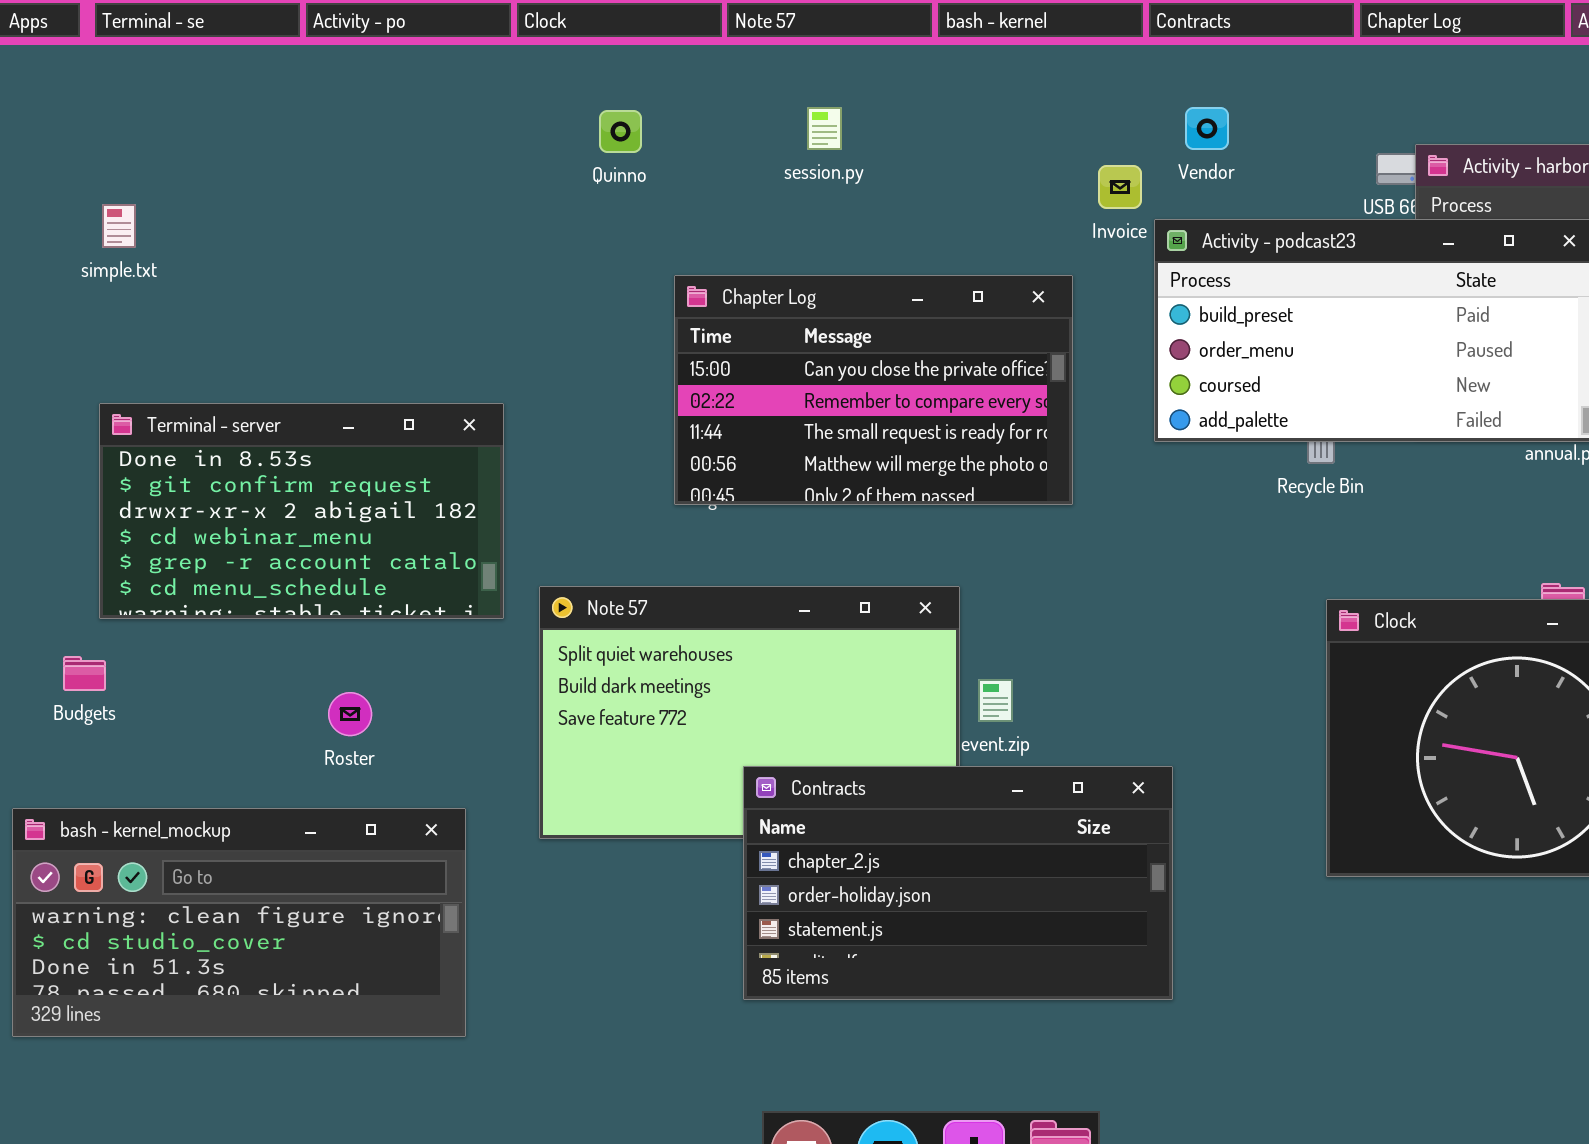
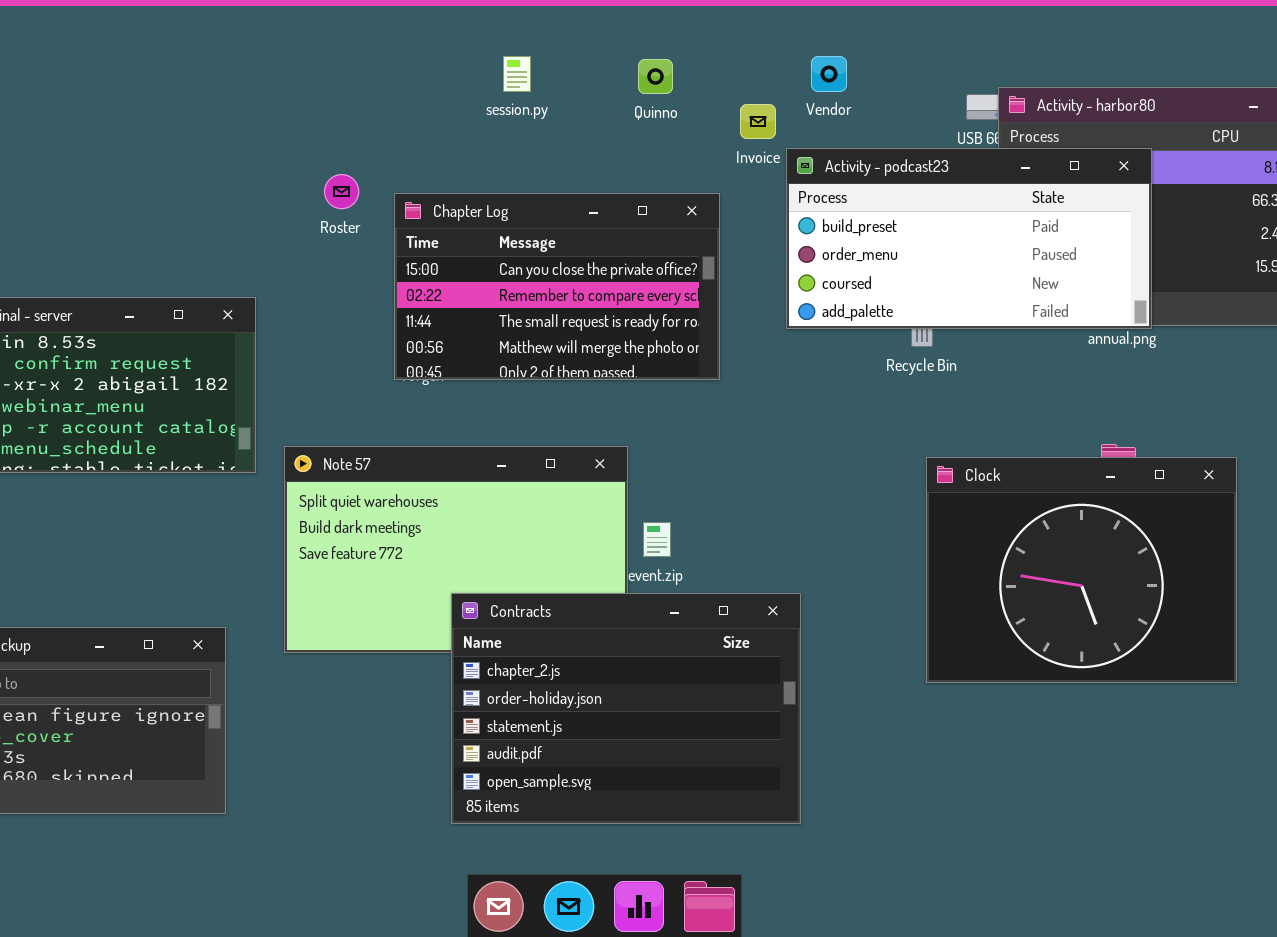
Quinno: [599,110,642,153] -> [638,59,673,94], moved
Roster: [328,692,372,736] -> [324,174,359,209], moved
Contracts: [743,766,1173,1000] -> [451,593,801,824], resized

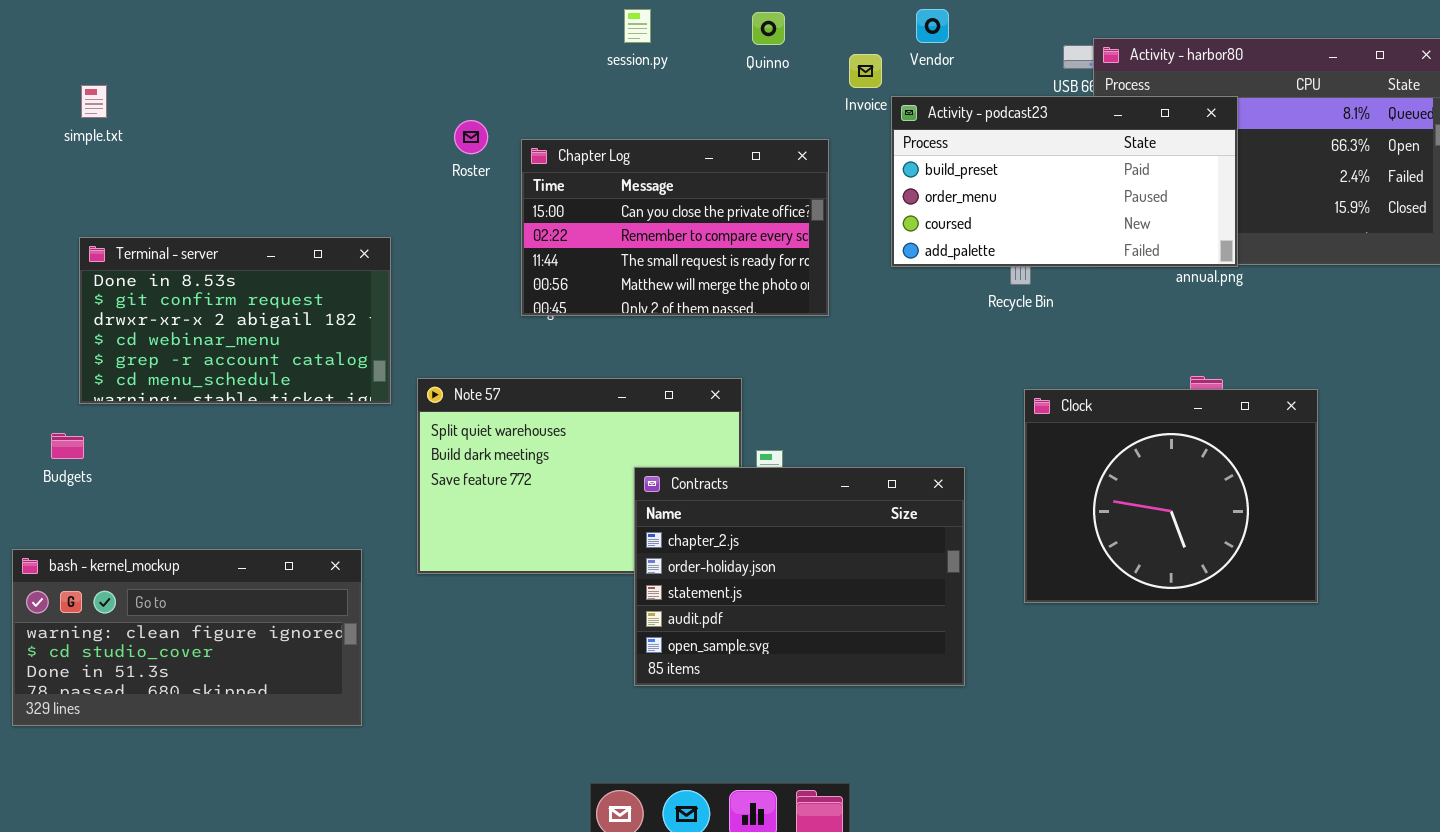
Contracts: [451,593,801,824] -> [634,467,965,686], moved

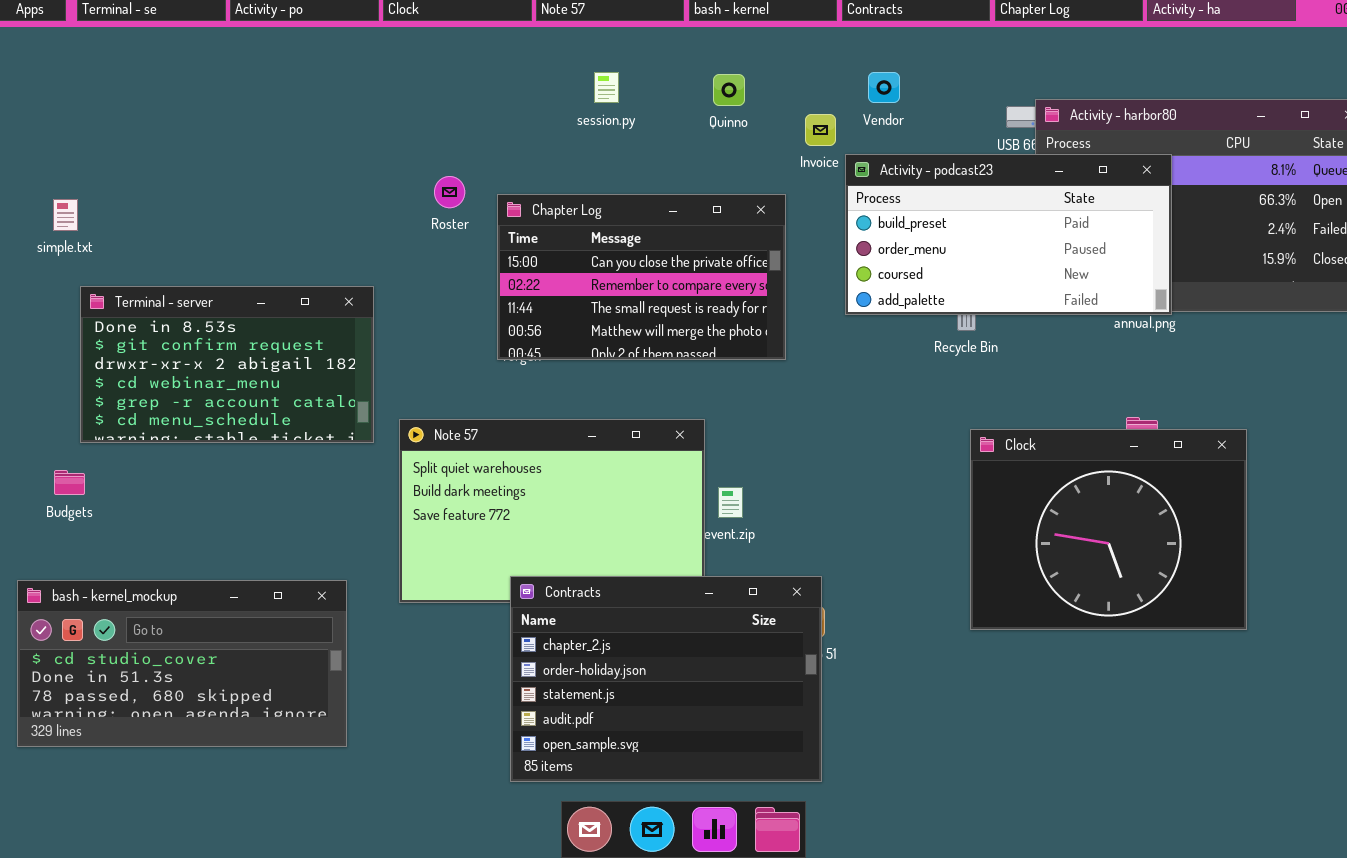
simple.txt: [81,85,107,118] -> [53,199,78,231], moved
Contracts: [634,467,965,686] -> [510,576,822,782], moved
bash - kernel_mockup: [12,549,362,726] -> [17,580,347,747], scrolled down 1 row

